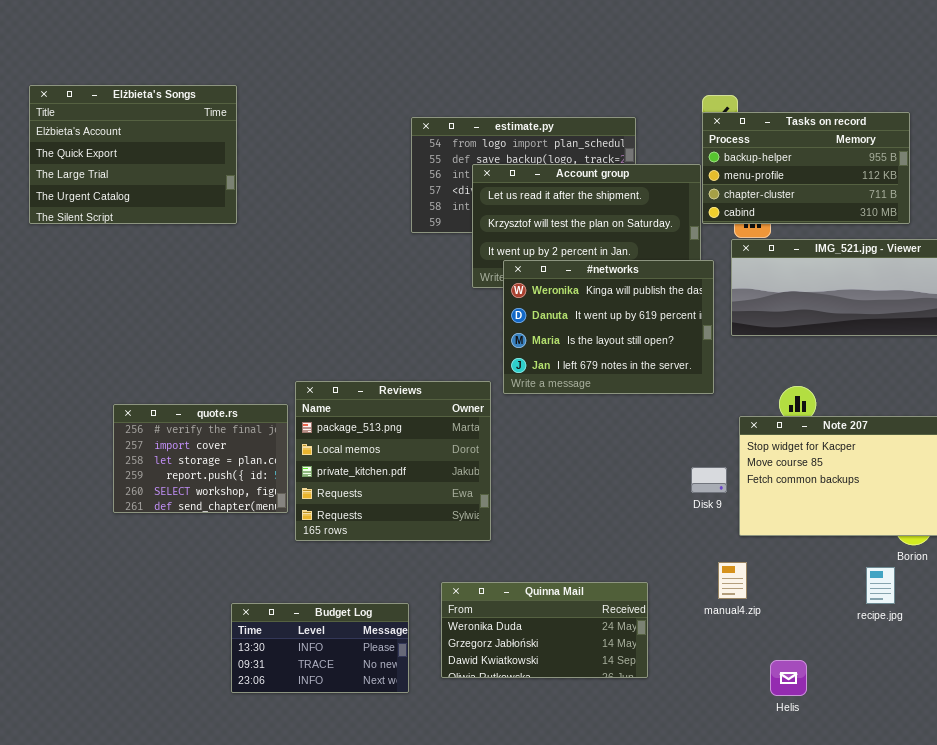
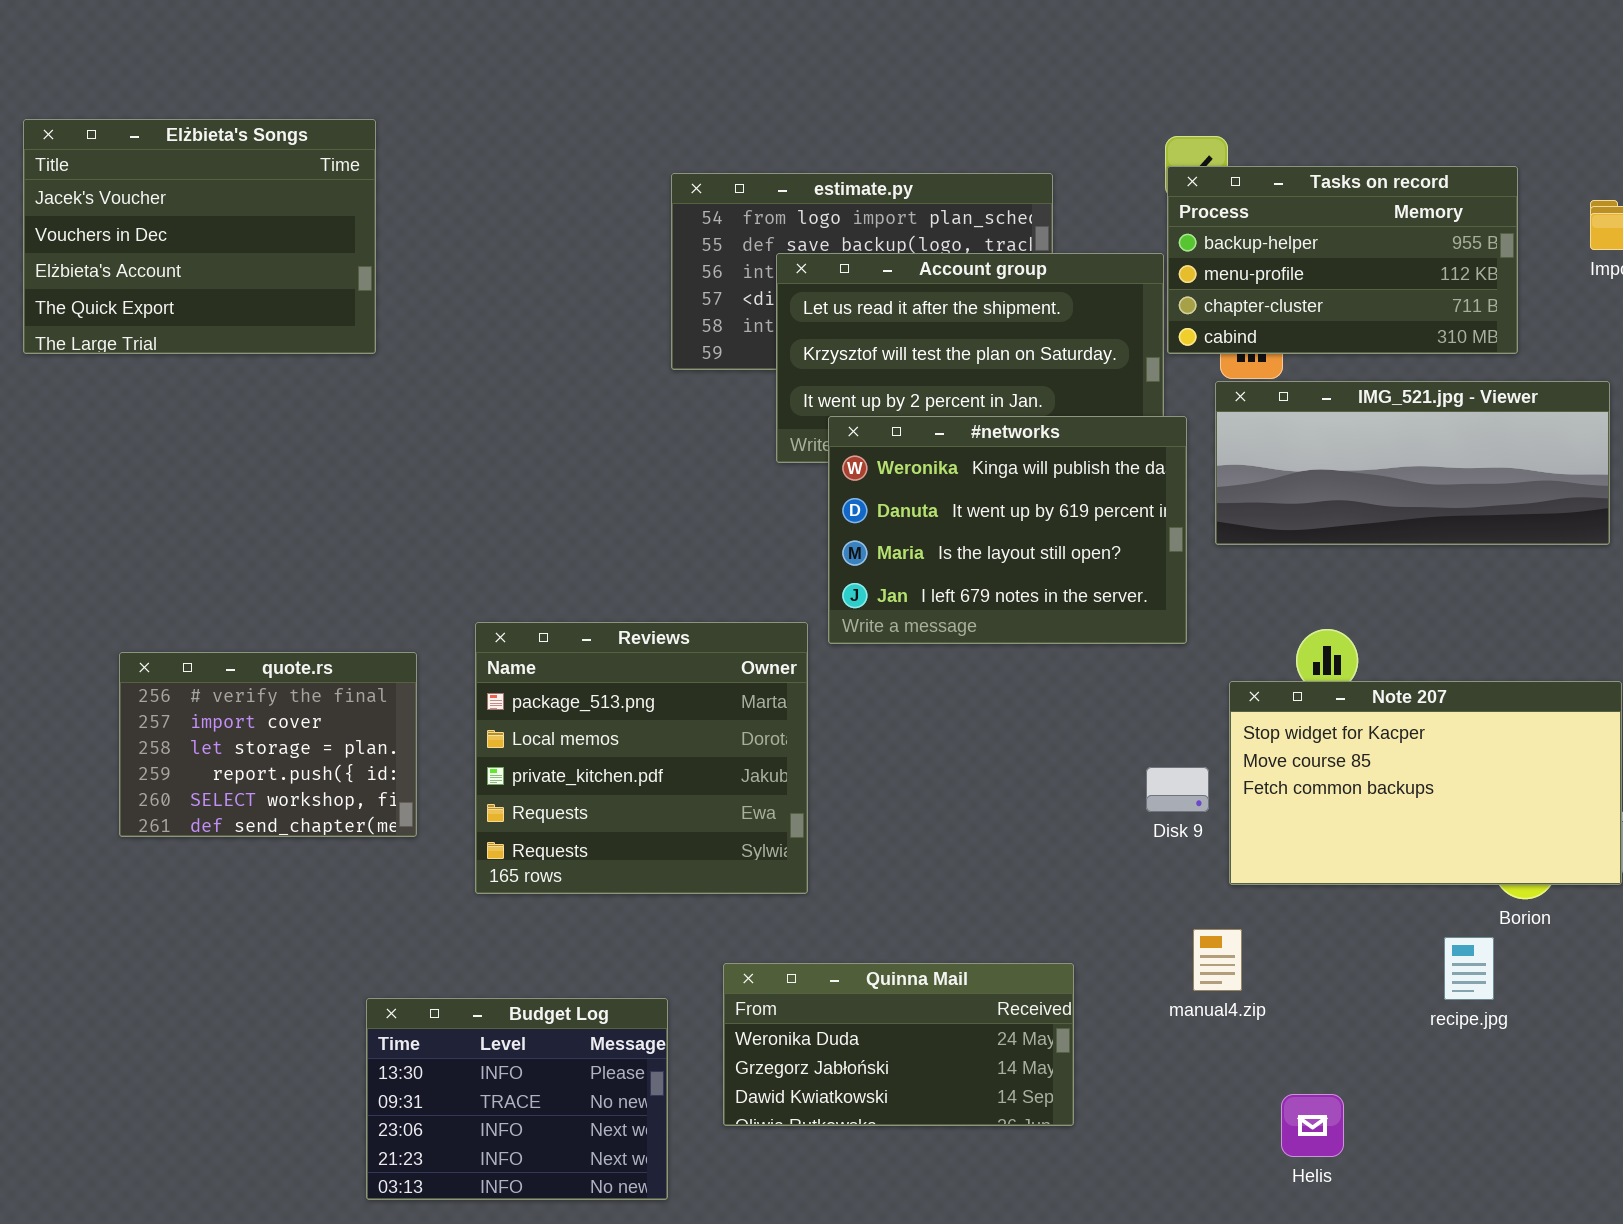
Elżbieta's Songs: [29,85,237,224] -> [23,119,376,354], scrolled up 2 rows
quote.rs: [113,404,288,513] -> [119,652,417,837], moved
Budget Log: [231,603,409,693] -> [366,998,668,1200], resized

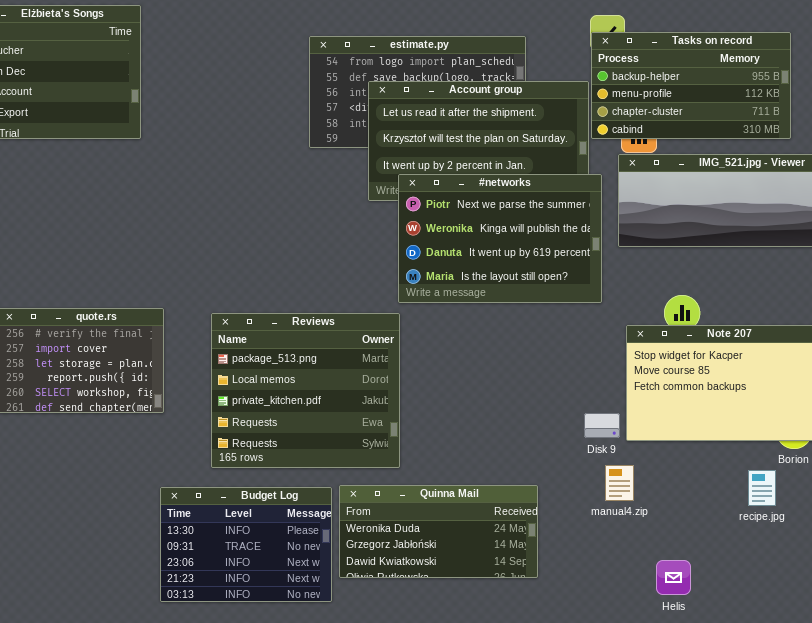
#networks: [828,416,1187,644] -> [398,174,602,303], scrolled up 1 row
Reviews: [475,622,808,894] -> [211,313,400,468], moved
Disk 9: [1146,767,1209,812] -> [584,413,620,438], moved
Budget Log: [366,998,668,1200] -> [160,487,332,602], moved

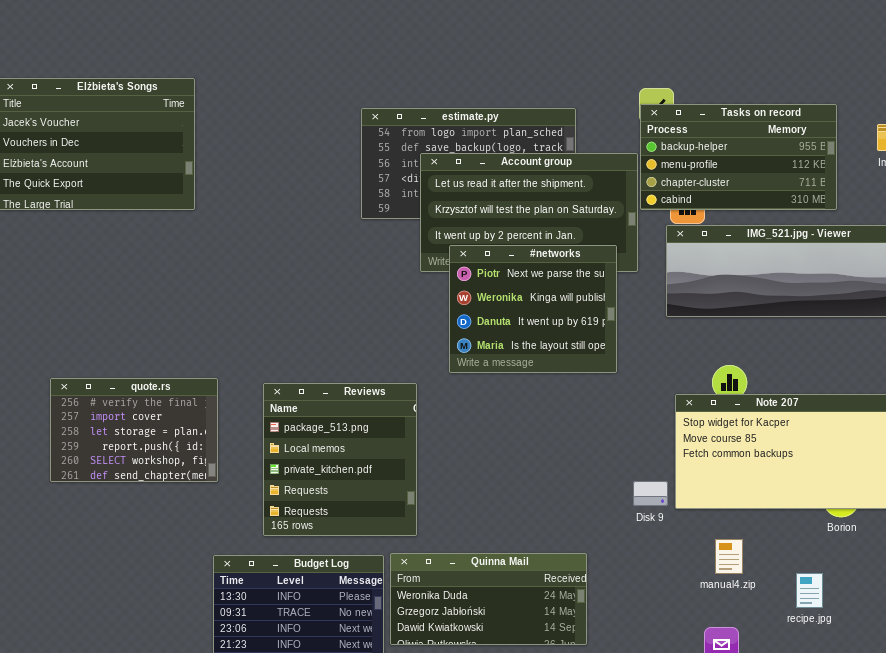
#networks: [398,174,602,303] -> [449,245,617,373], resized
Reviews: [211,313,400,468] -> [263,383,417,536], resized
manual4.zip: [605,465,634,501] -> [715,539,743,574], moved
recipe.jpg: [748,470,776,506] -> [796,573,823,608], moved

